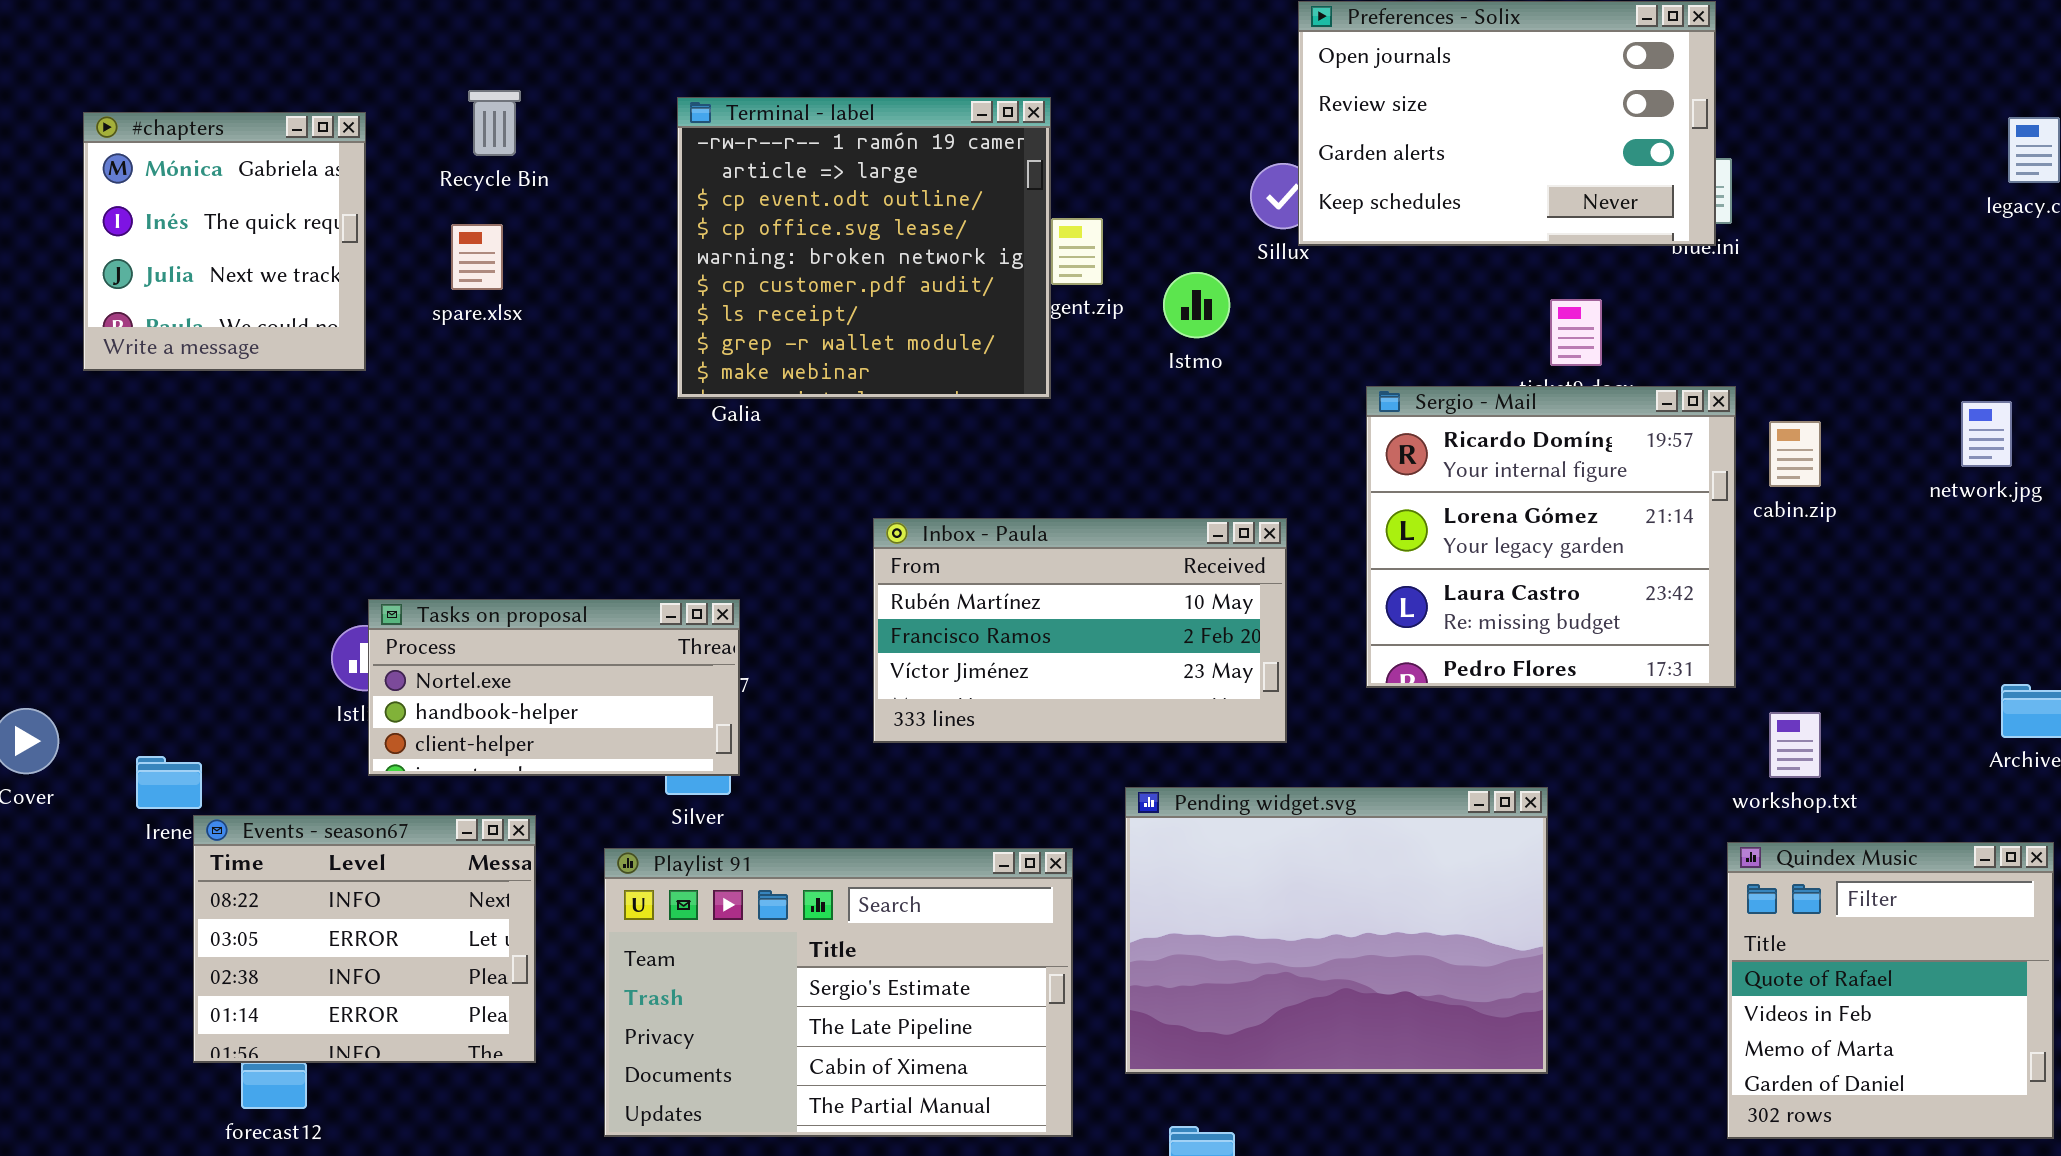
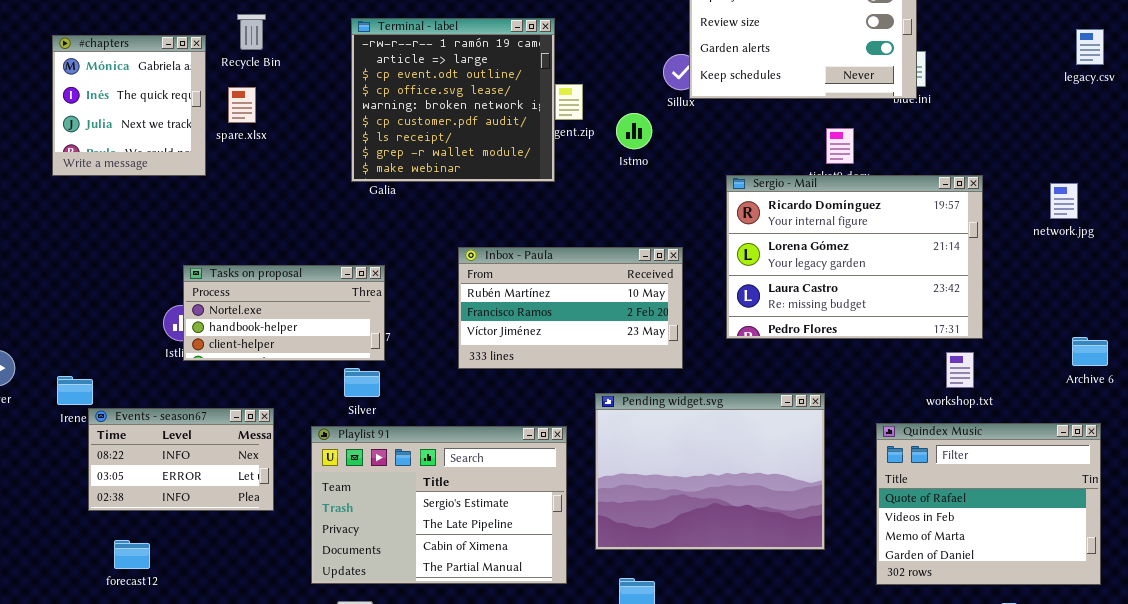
#chapters: [83,112,366,371] -> [52,35,206,176], moved
Sergio - Mail: [1366,386,1736,688] -> [726,175,983,339], resized
Tasks on proposal: [368,599,740,776] -> [183,265,385,361], moved
Events - season67: [193,815,536,1063] -> [88,408,274,511], resized
Quindex Music: [1727,842,2054,1139] -> [876,423,1101,585], resized

